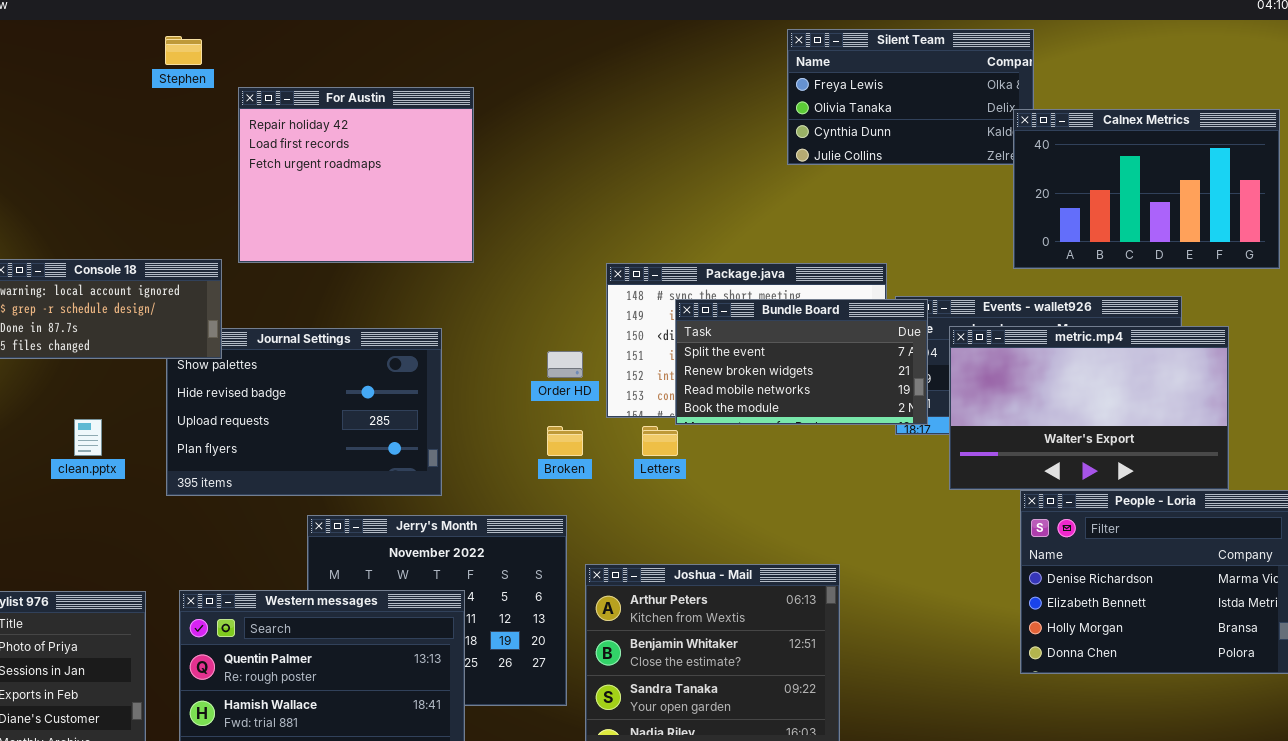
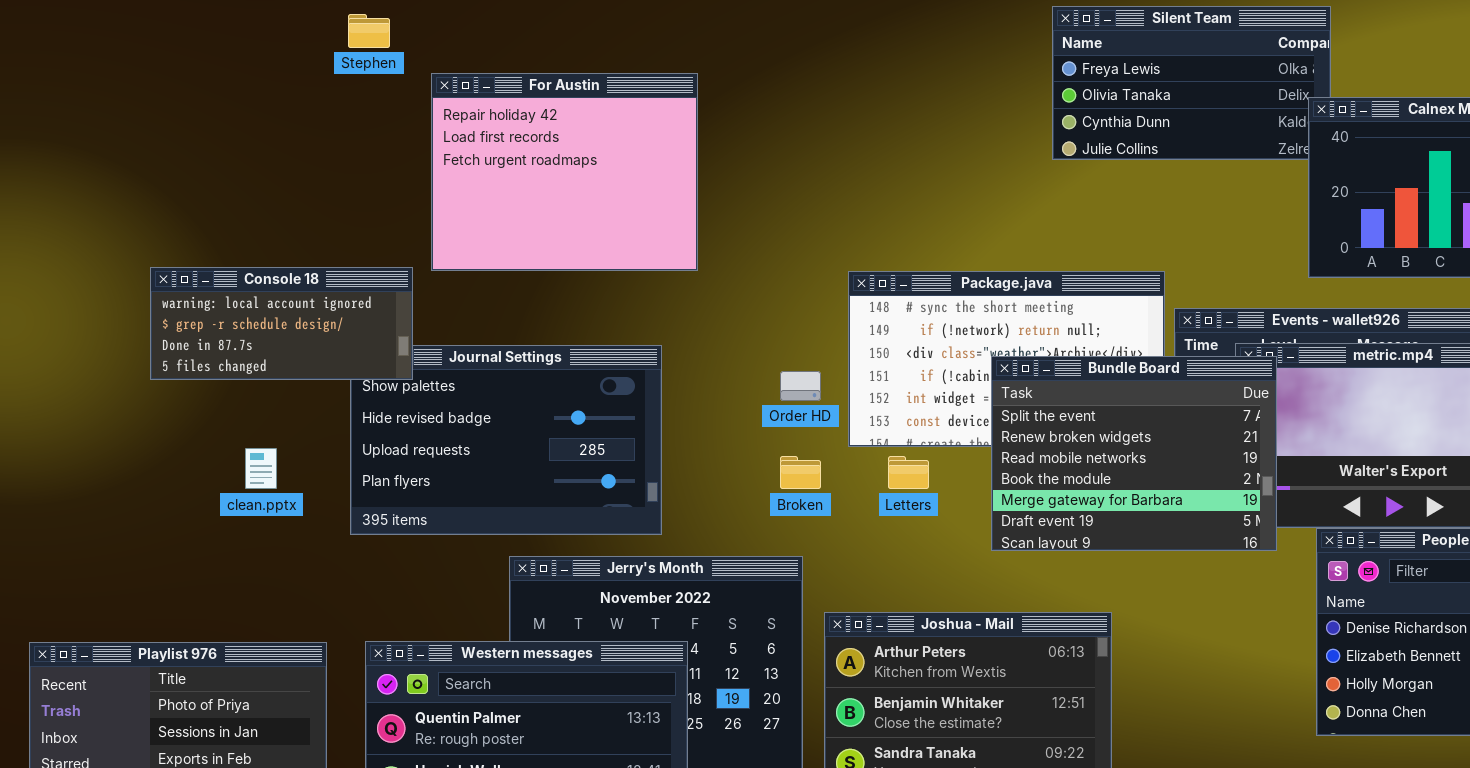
Bundle Board: [675,299,928,425] -> [991,356,1277,551], moved, resized

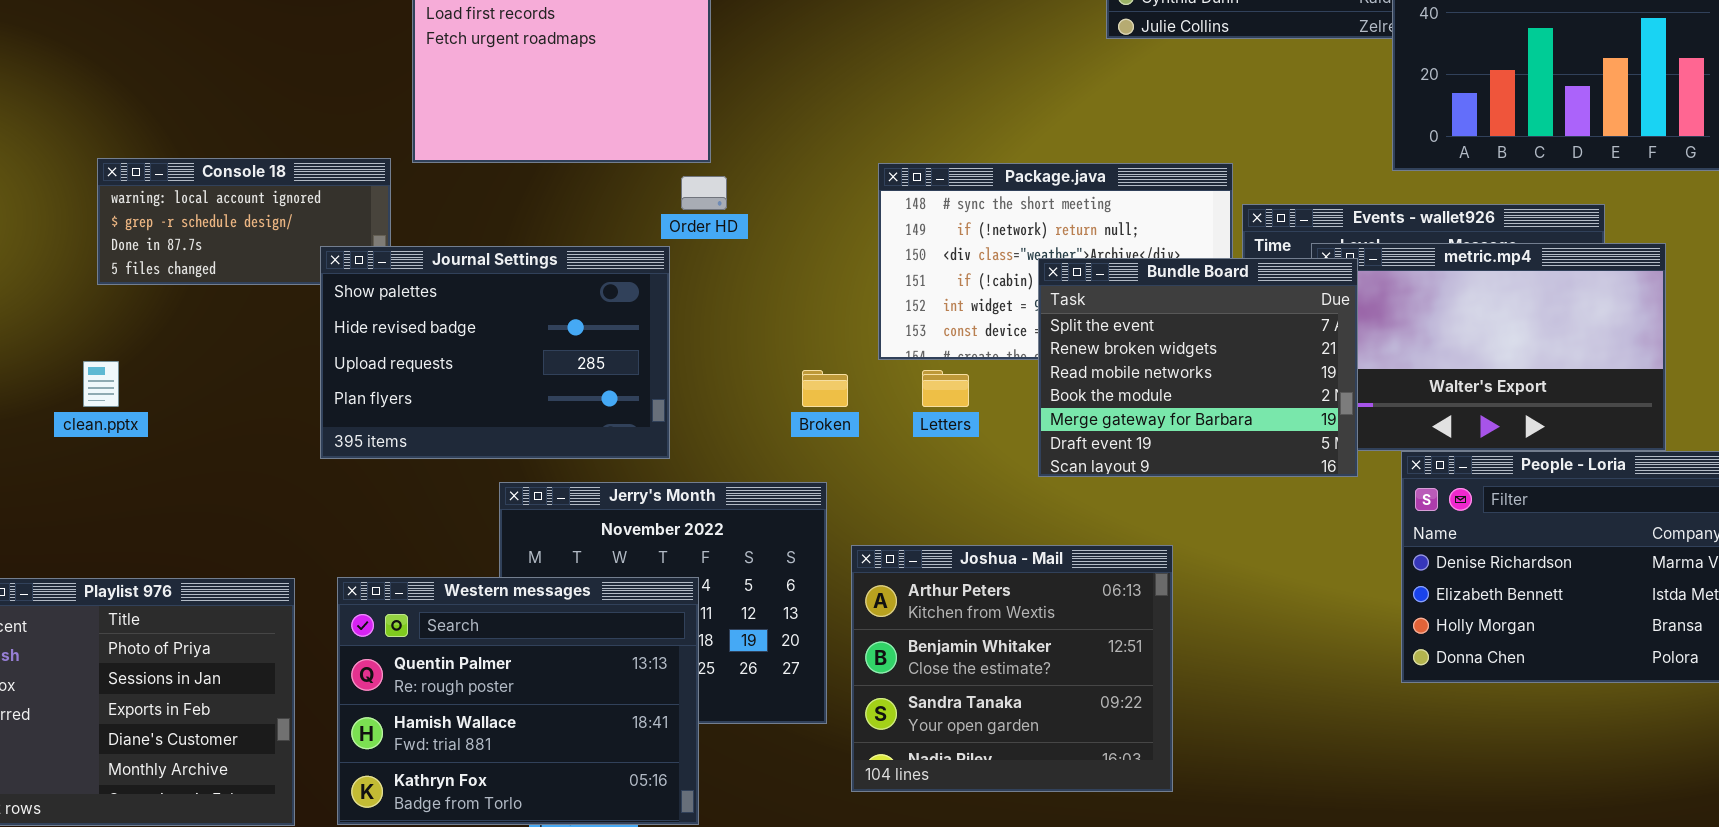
Journal Settings: [350,345,662,535] -> [320,246,670,459], raised
Order HD: [780,371,821,401] -> [681,176,727,210], moved
clean.pptx: [245,448,277,489] -> [83,361,119,407], moved

